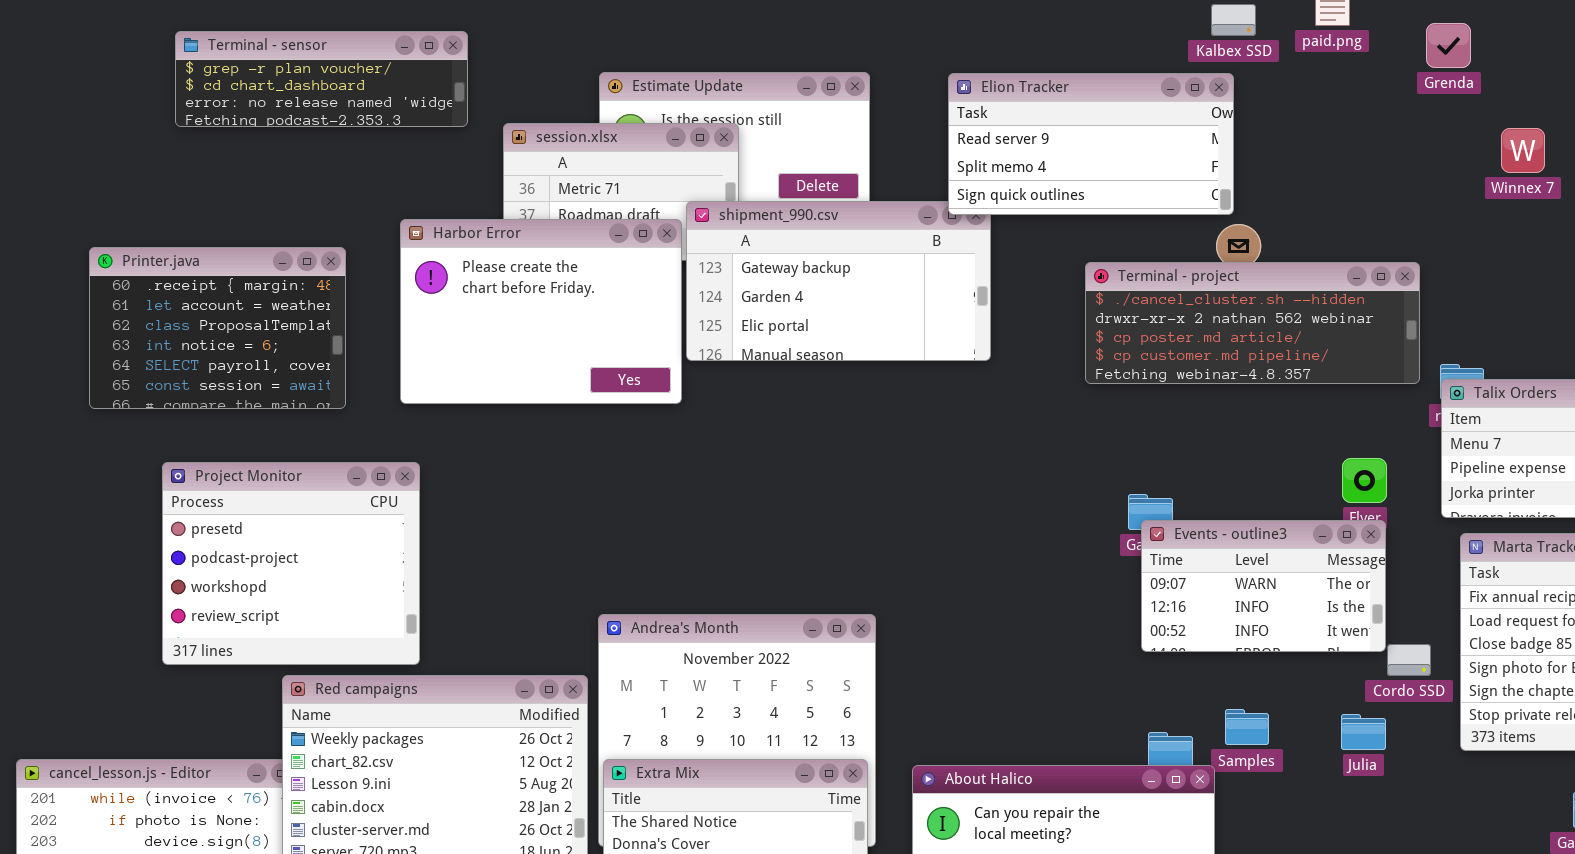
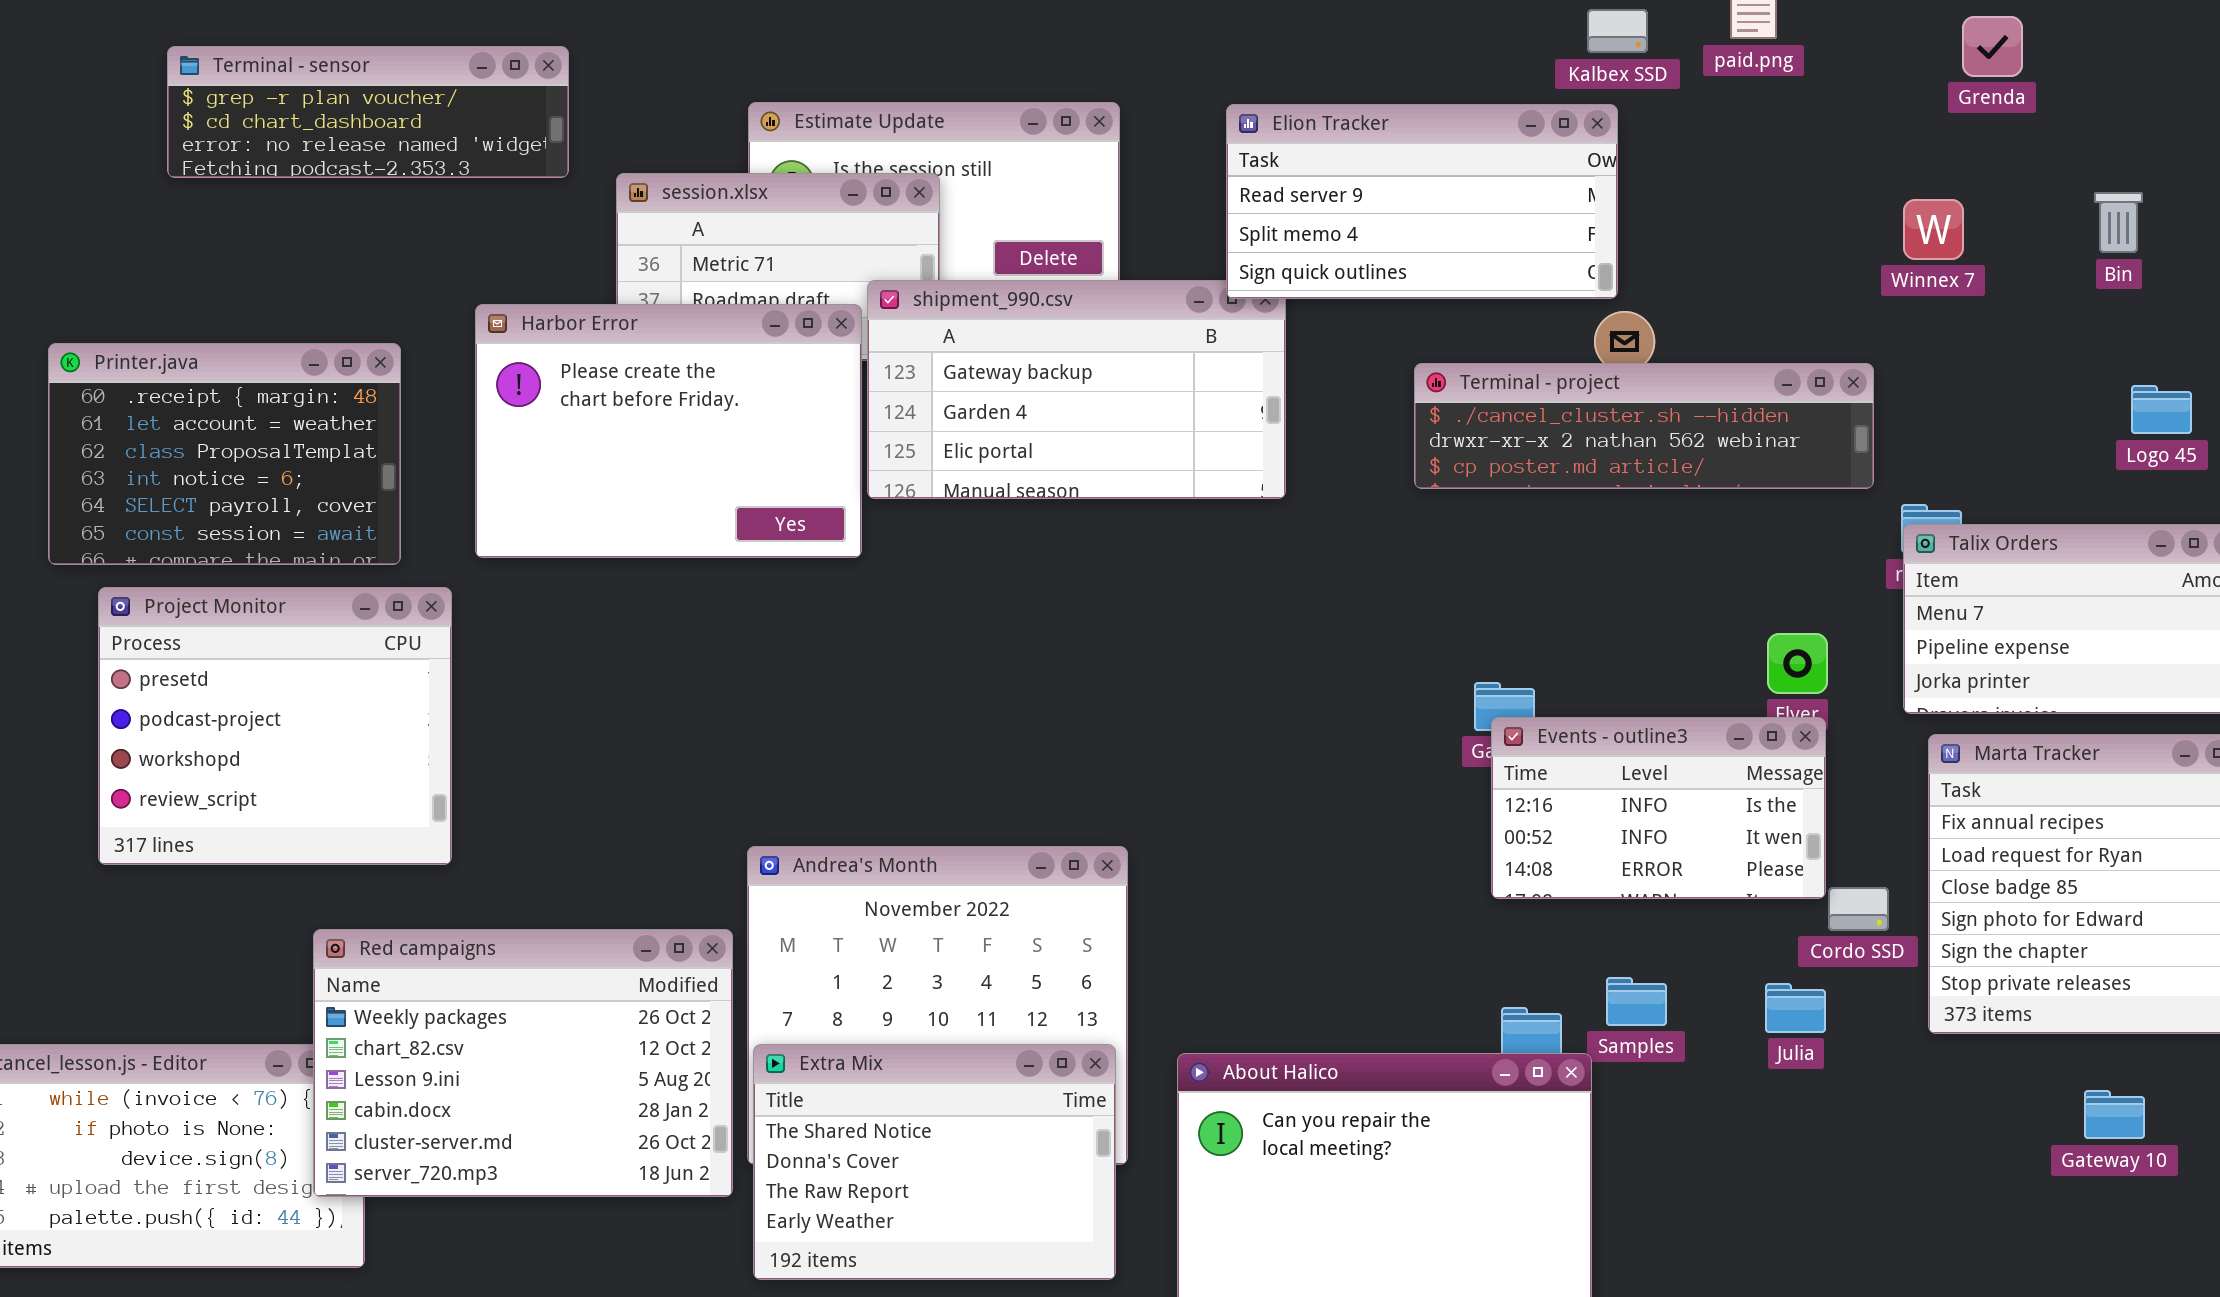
Grenda: [1426,23,1471,68] -> [1962,16,2023,77], moved
Winnex 7: [1501,128,1545,173] -> [1903,199,1964,260], moved
Terminal - project: [1085,262,1420,384] -> [1414,363,1874,489], resized
Project Monitor: [162,462,420,665] -> [98,587,452,865], moved
Events - outline3: [1141,520,1386,652] -> [1491,717,1826,899], scrolled down 1 row

